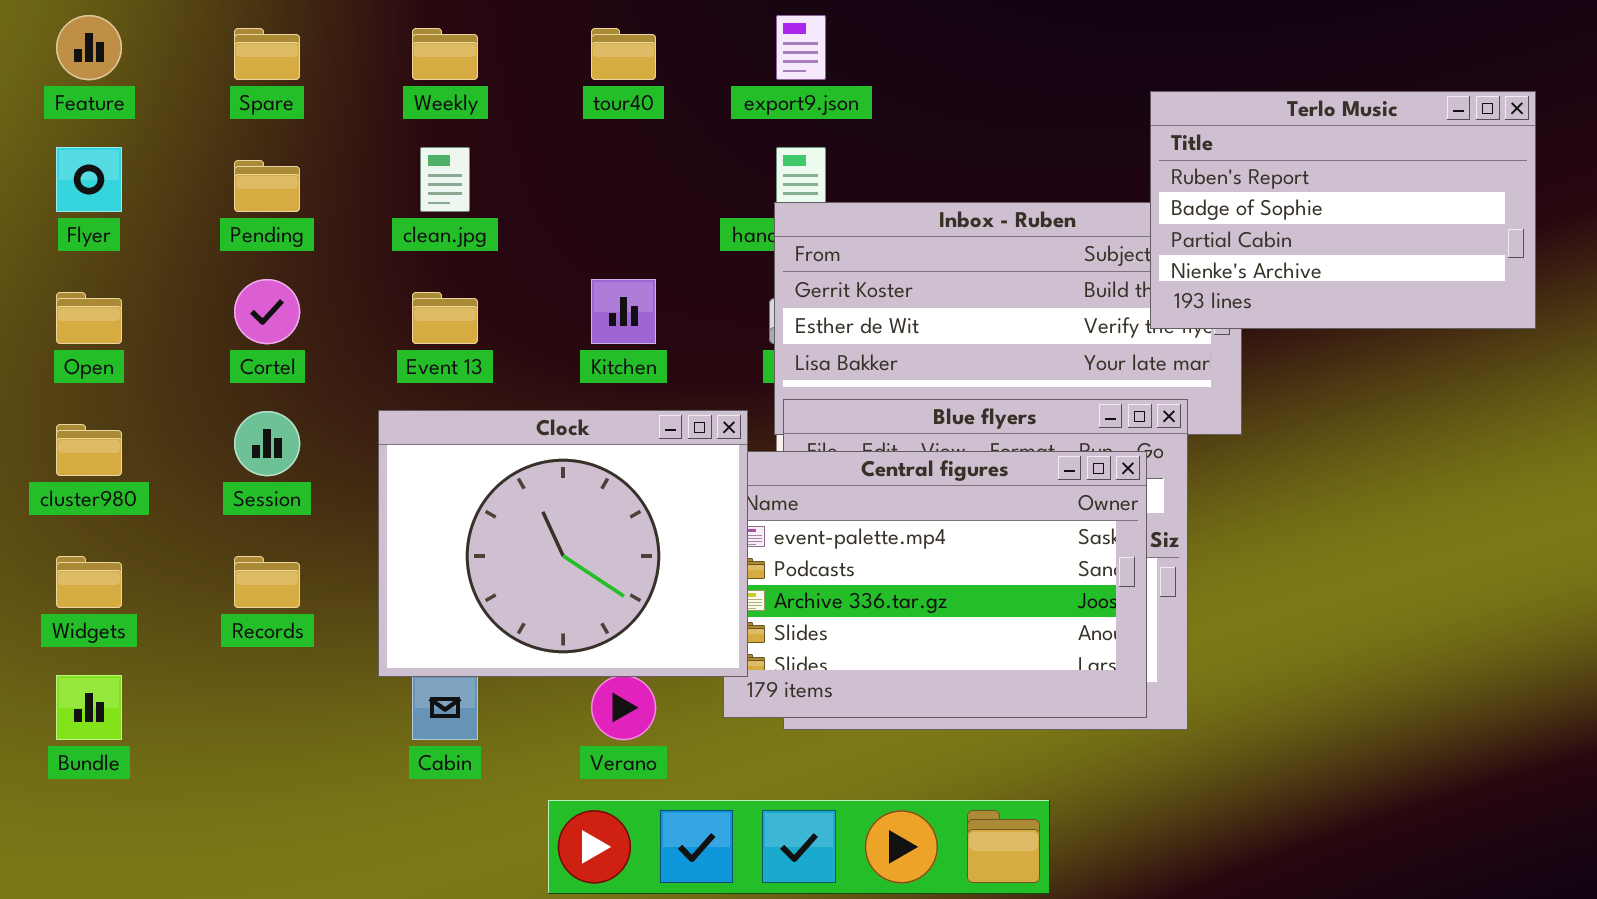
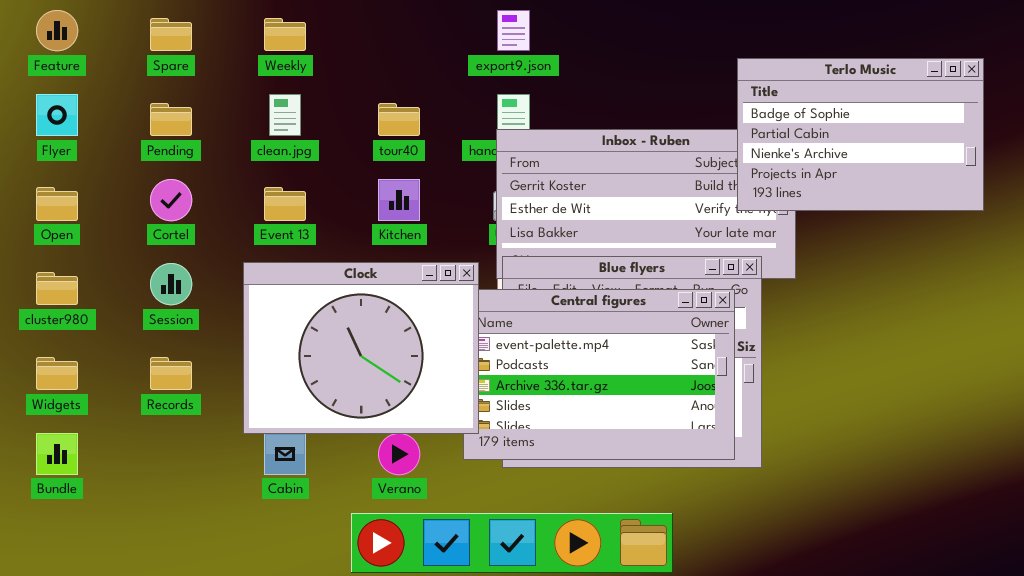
tour40: [591,28,656,80] -> [378,103,420,136], moved
Terlo Music: [1150,91,1536,329] -> [737,58,984,211], scrolled down 1 row

